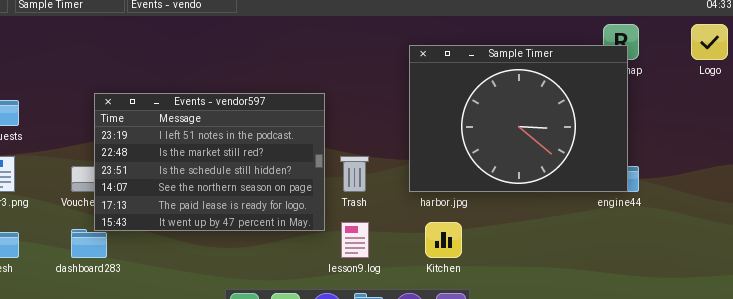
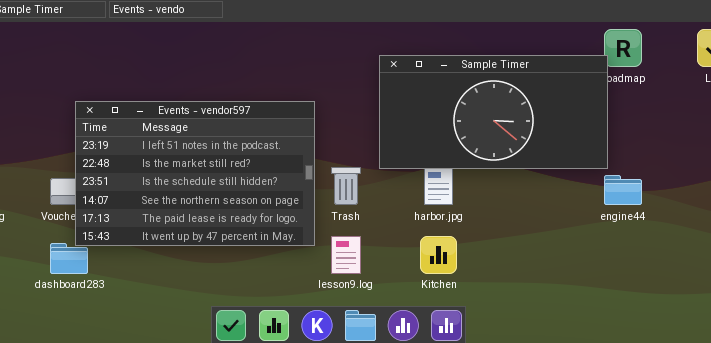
Sample Timer: [409,45,628,192] -> [379,55,608,169], moved, resized

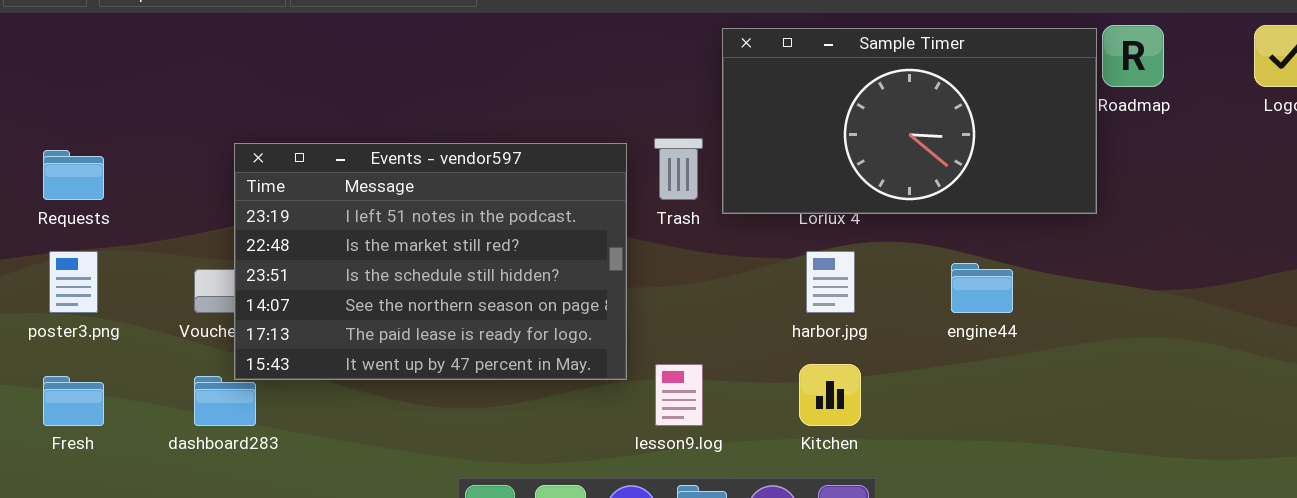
Sample Timer: [379,55,608,169] -> [722,28,1097,214], moved
Trash: [331,167,361,205] -> [654,138,703,200], moved
engine44: [604,175,642,205] -> [951,263,1013,313], moved

